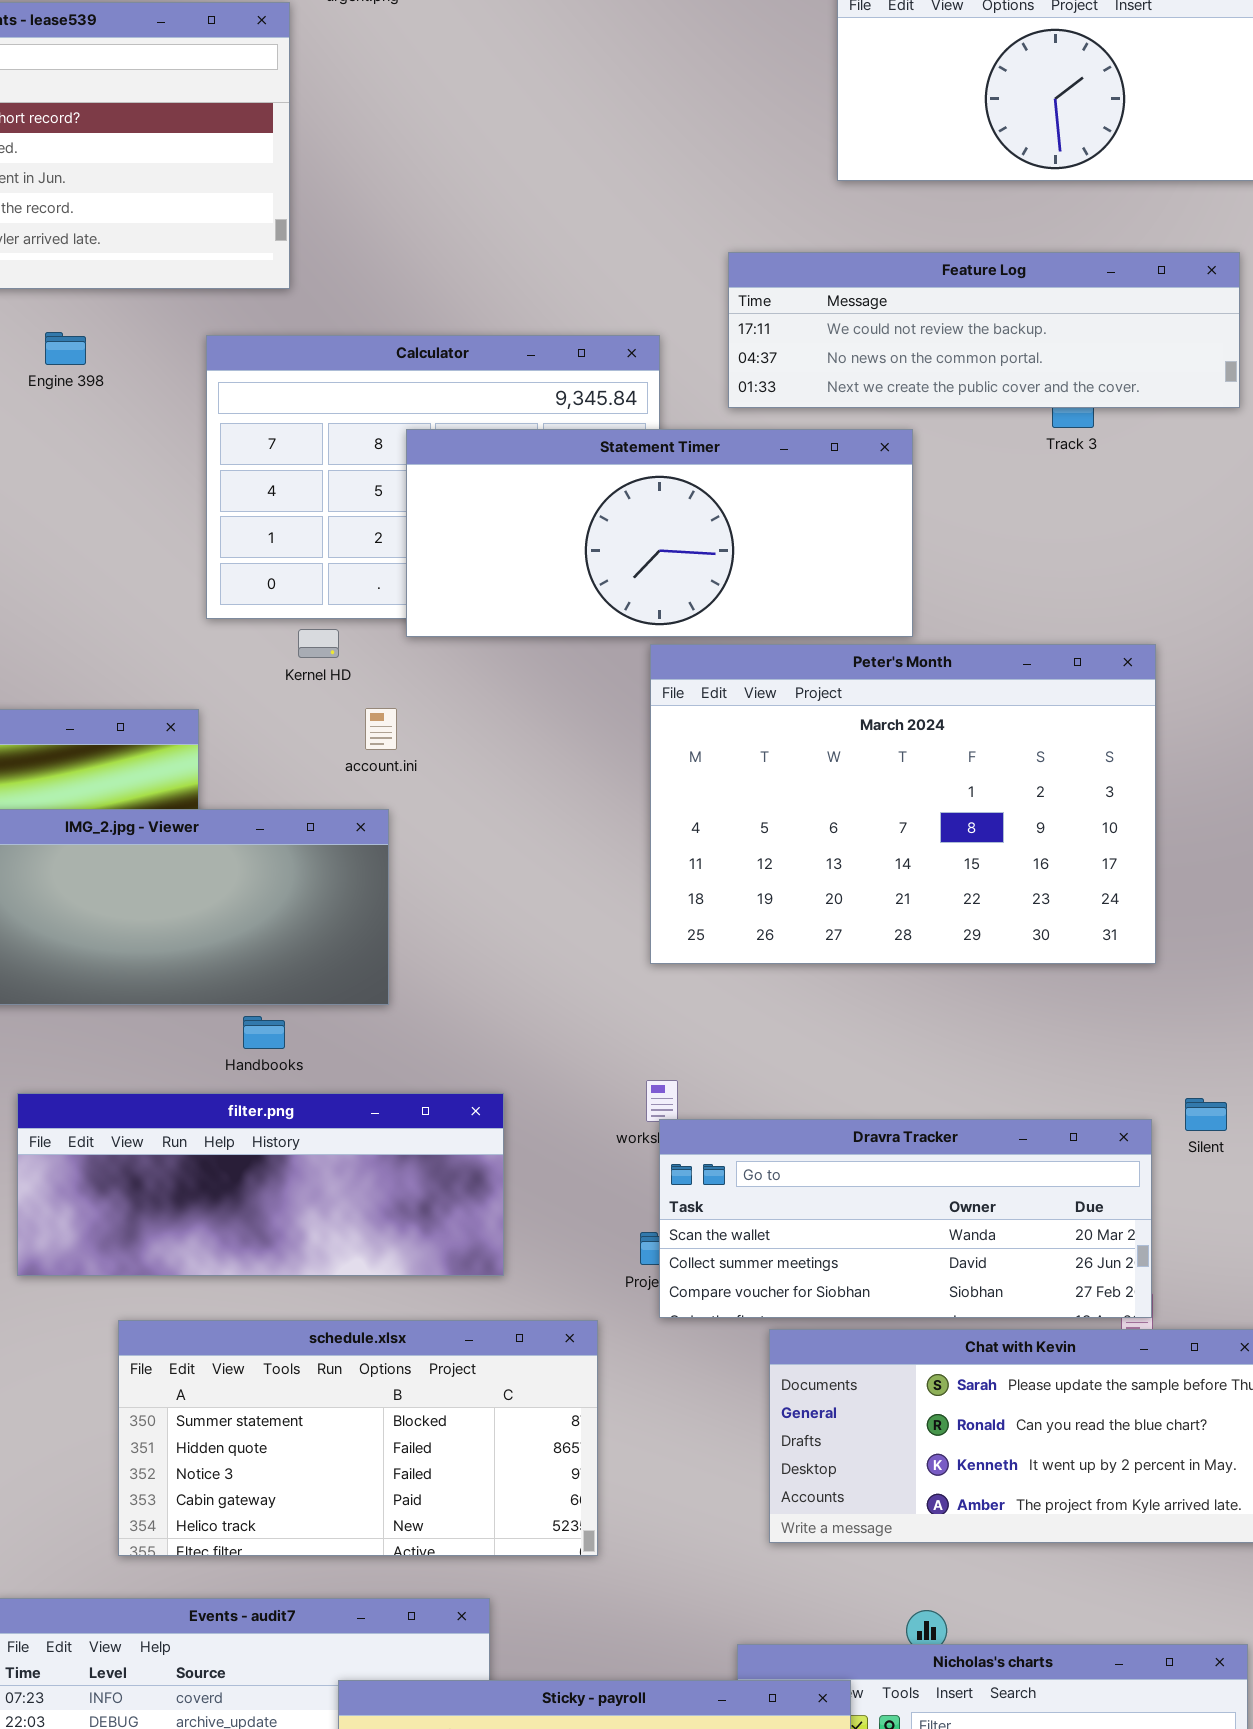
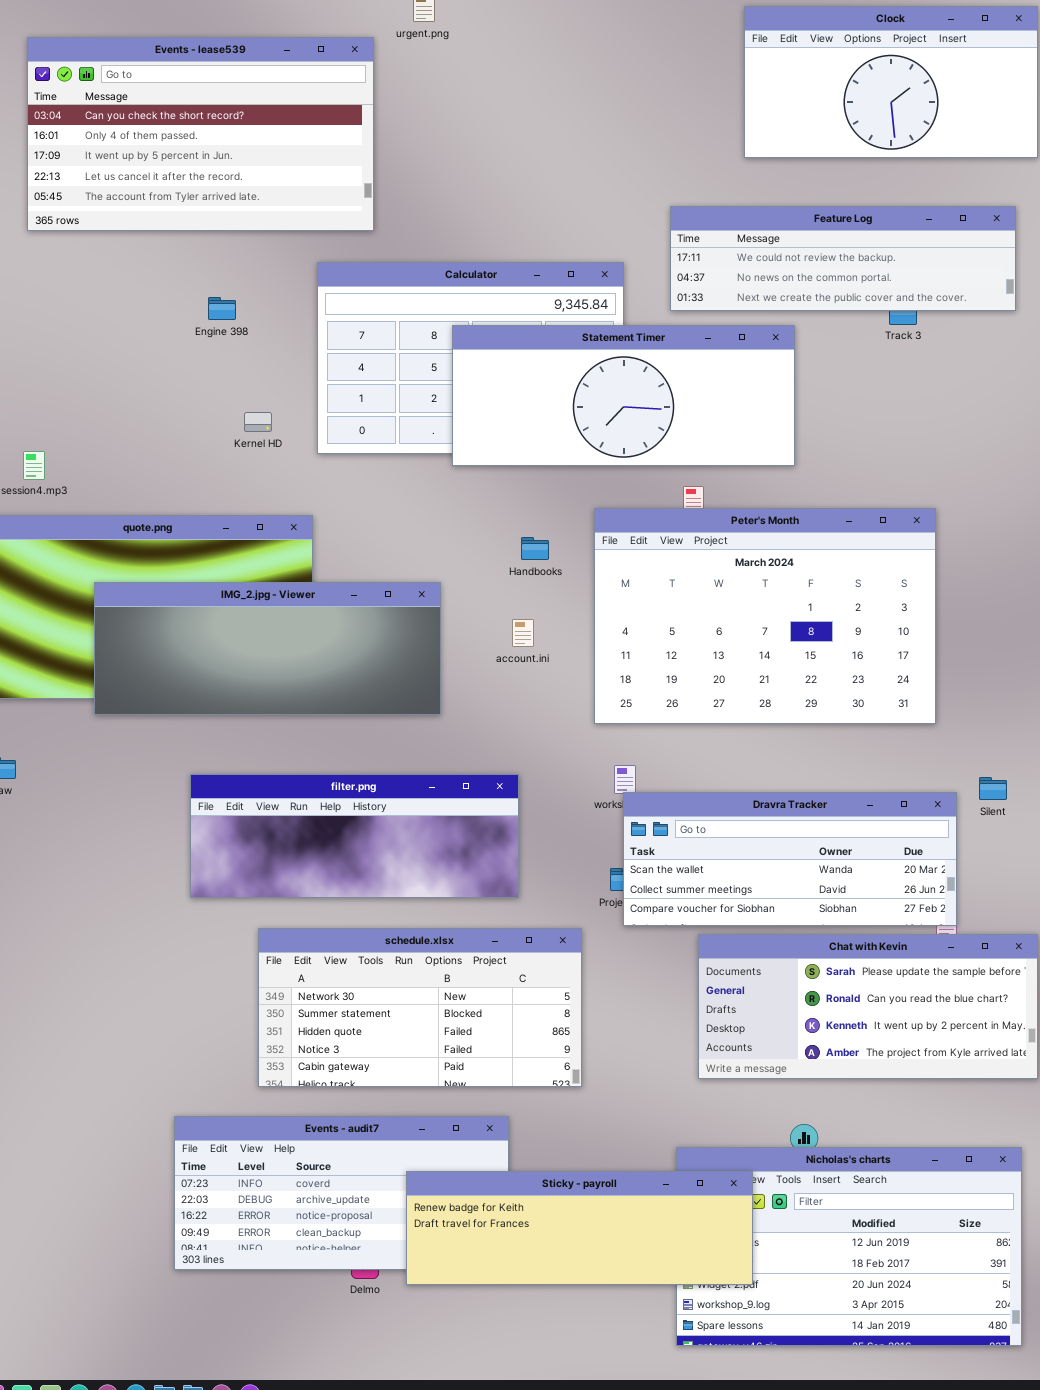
Engine 398: [45,332,86,365] -> [208,297,236,320], moved
Kernel HD: [298,629,339,658] -> [244,412,272,432], moved
Peter's Month: [650,644,1156,964] -> [594,508,936,724], moved
account.ini: [365,708,397,750] -> [512,619,534,647], moved
Handbooks: [243,1016,285,1049] -> [521,537,549,560], moved
schedule.xlsx: [118,1320,598,1556] -> [258,928,582,1087], scrolled up 1 row

